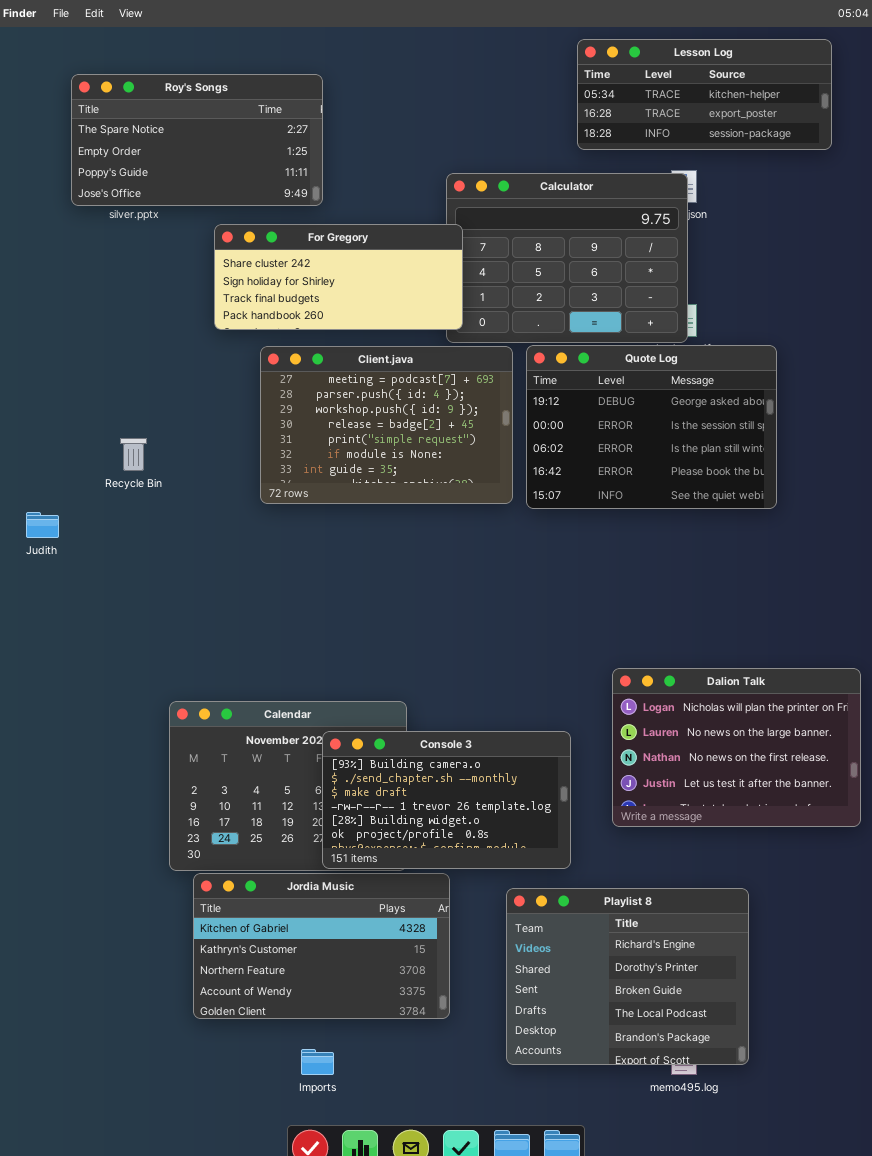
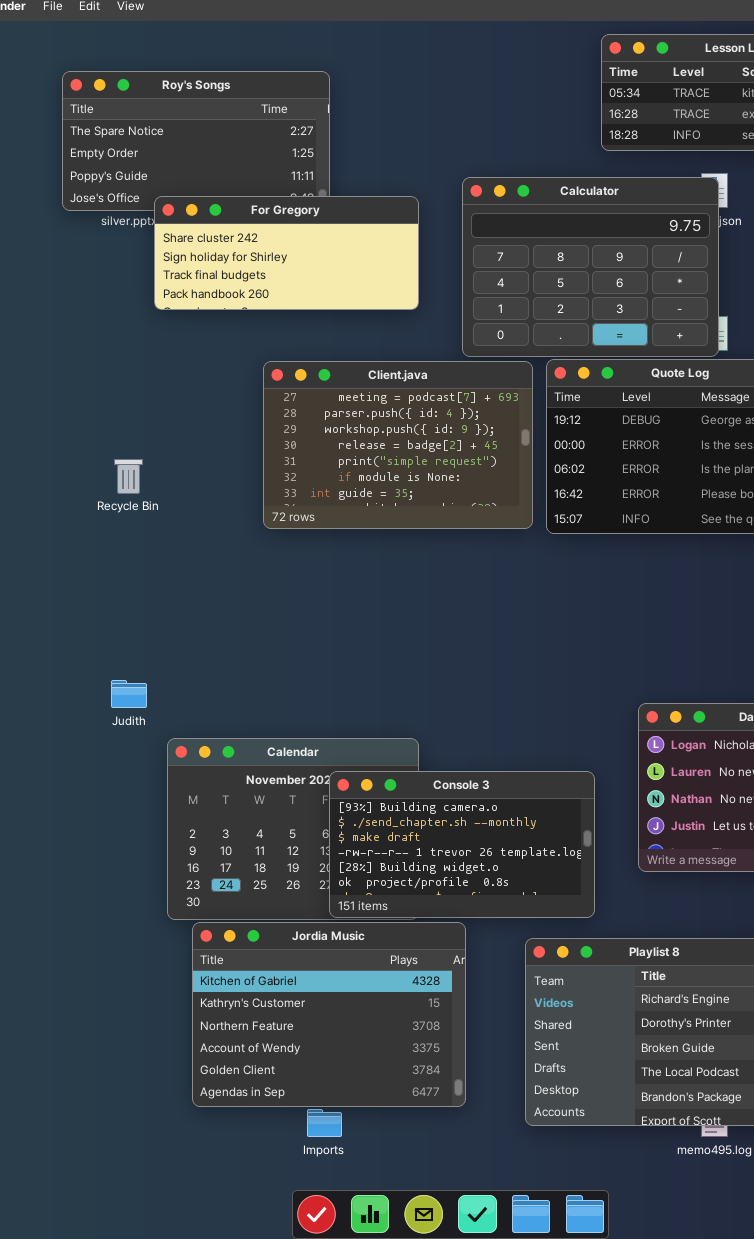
For Gregory: [214,224,463,330] -> [154,196,419,310], moved
Judith: [26,512,59,538] -> [111,680,147,708], moved
Jordia Music: [193,873,450,1019] -> [192,922,466,1107], resized

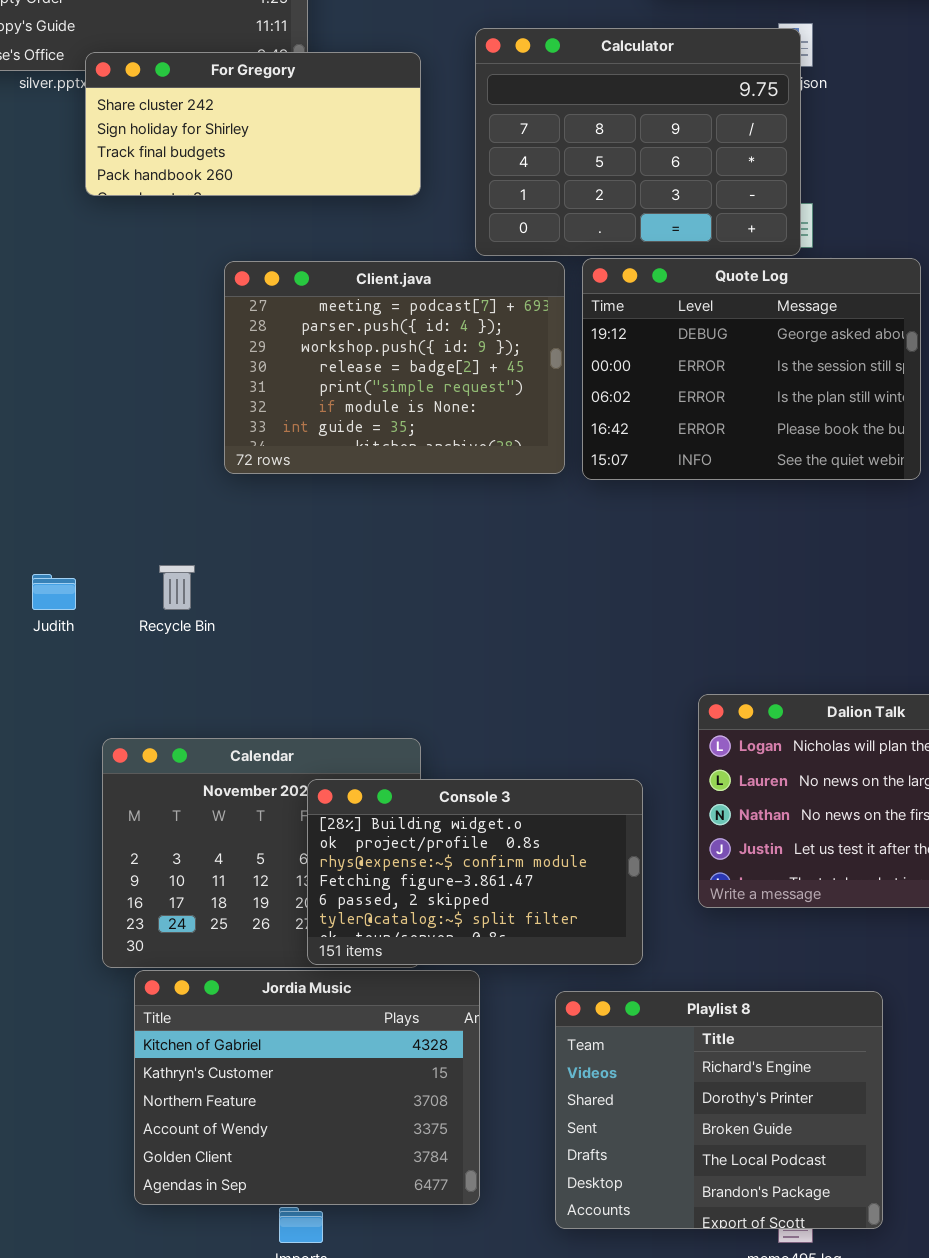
Recycle Bin: [114,459,143,494] -> [159,565,195,610], moved
Judith: [111,680,147,708] -> [32,574,76,610], moved
Console 3: [329,771,595,918] -> [307,779,643,965], scrolled down 4 rows

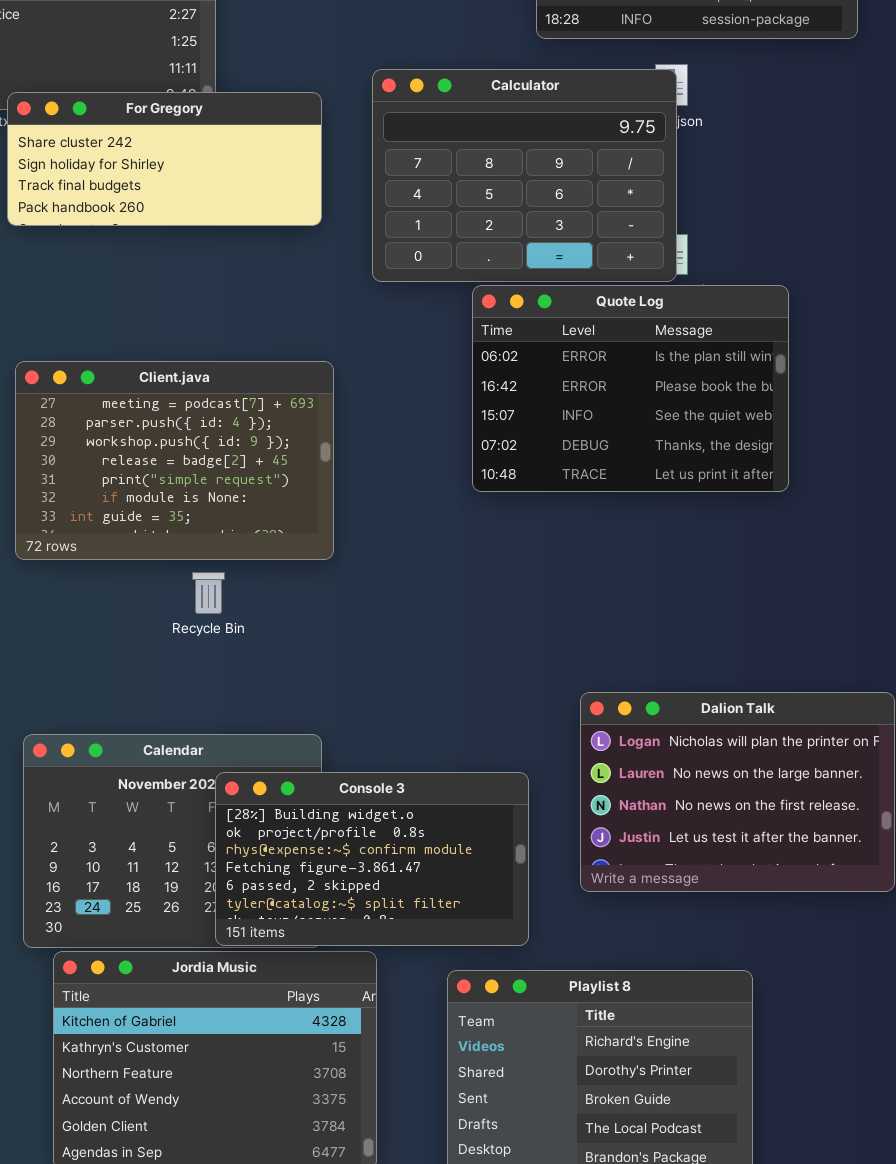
Quote Log: [582,258,921,480] -> [472,285,789,492], scrolled down 2 rows
Client.java: [224,261,565,474] -> [15,361,334,560], moved
Recycle Bin: [159,565,195,610] -> [192,572,225,614], moved

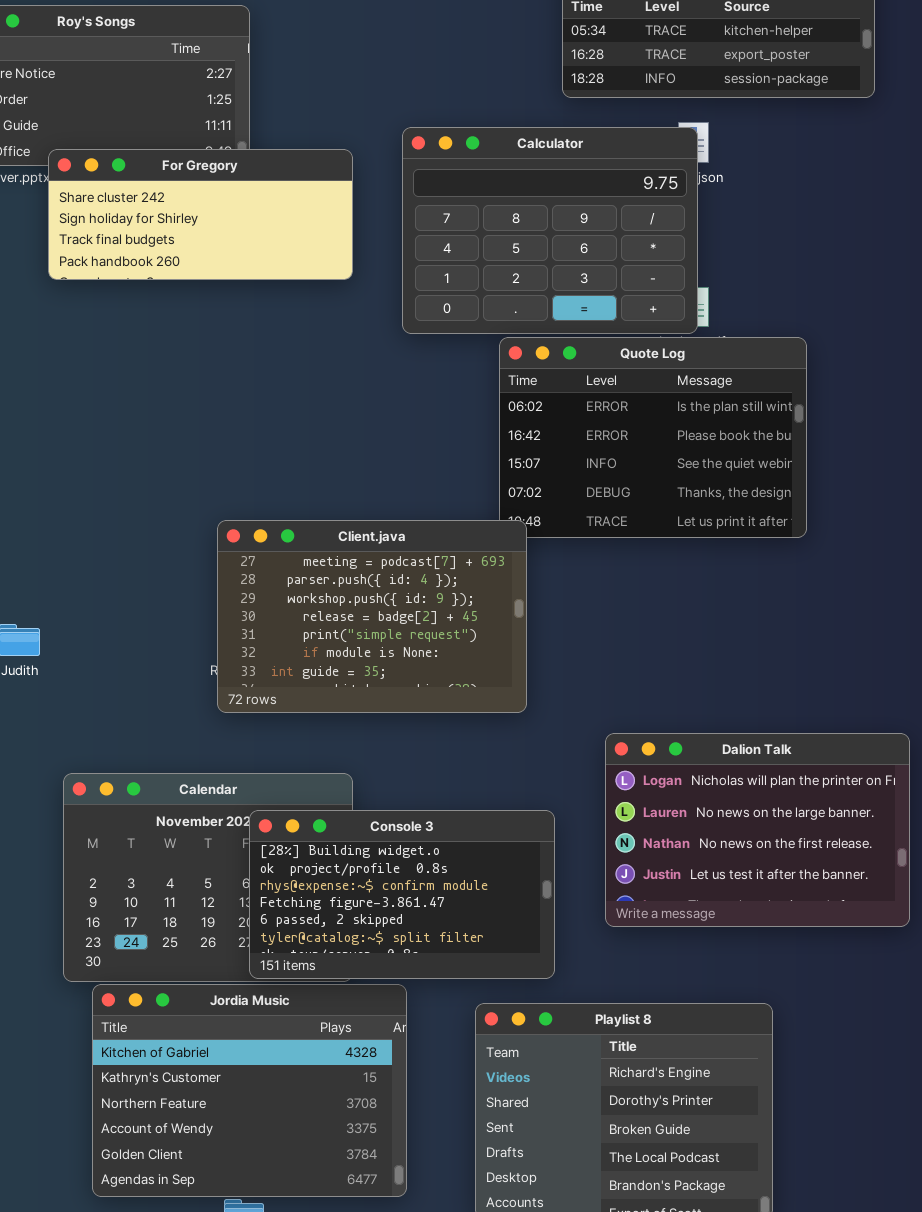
Client.java: [15,361,334,560] -> [217,520,527,713], moved

